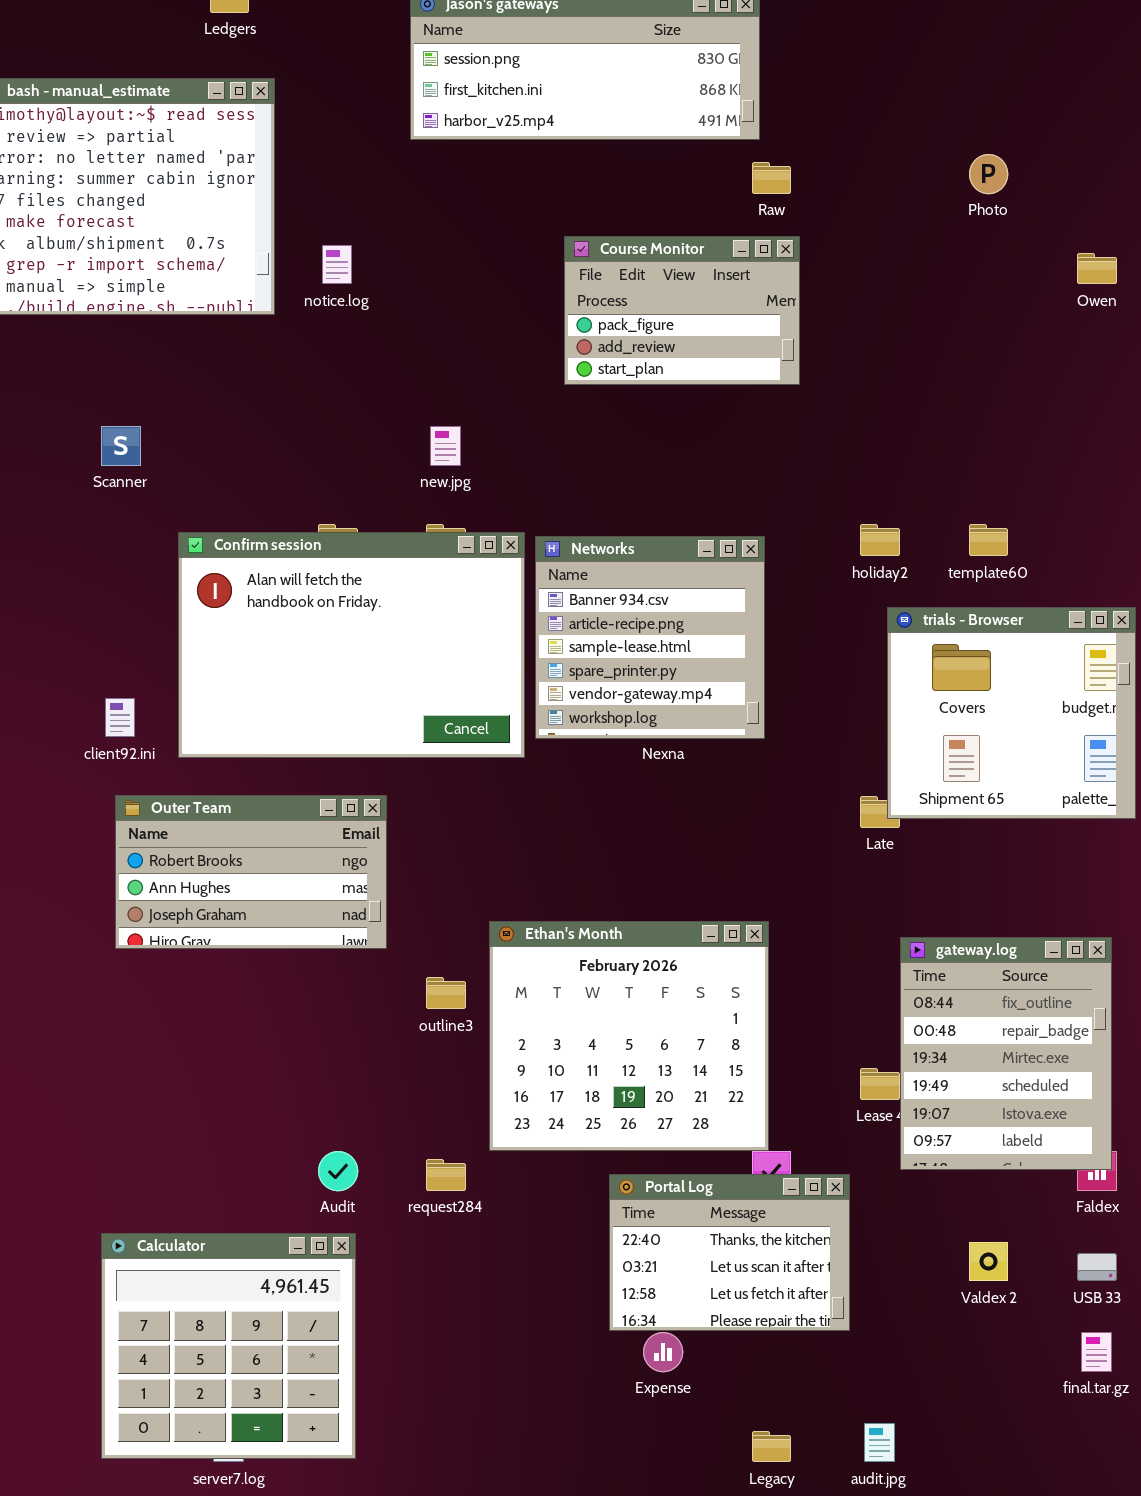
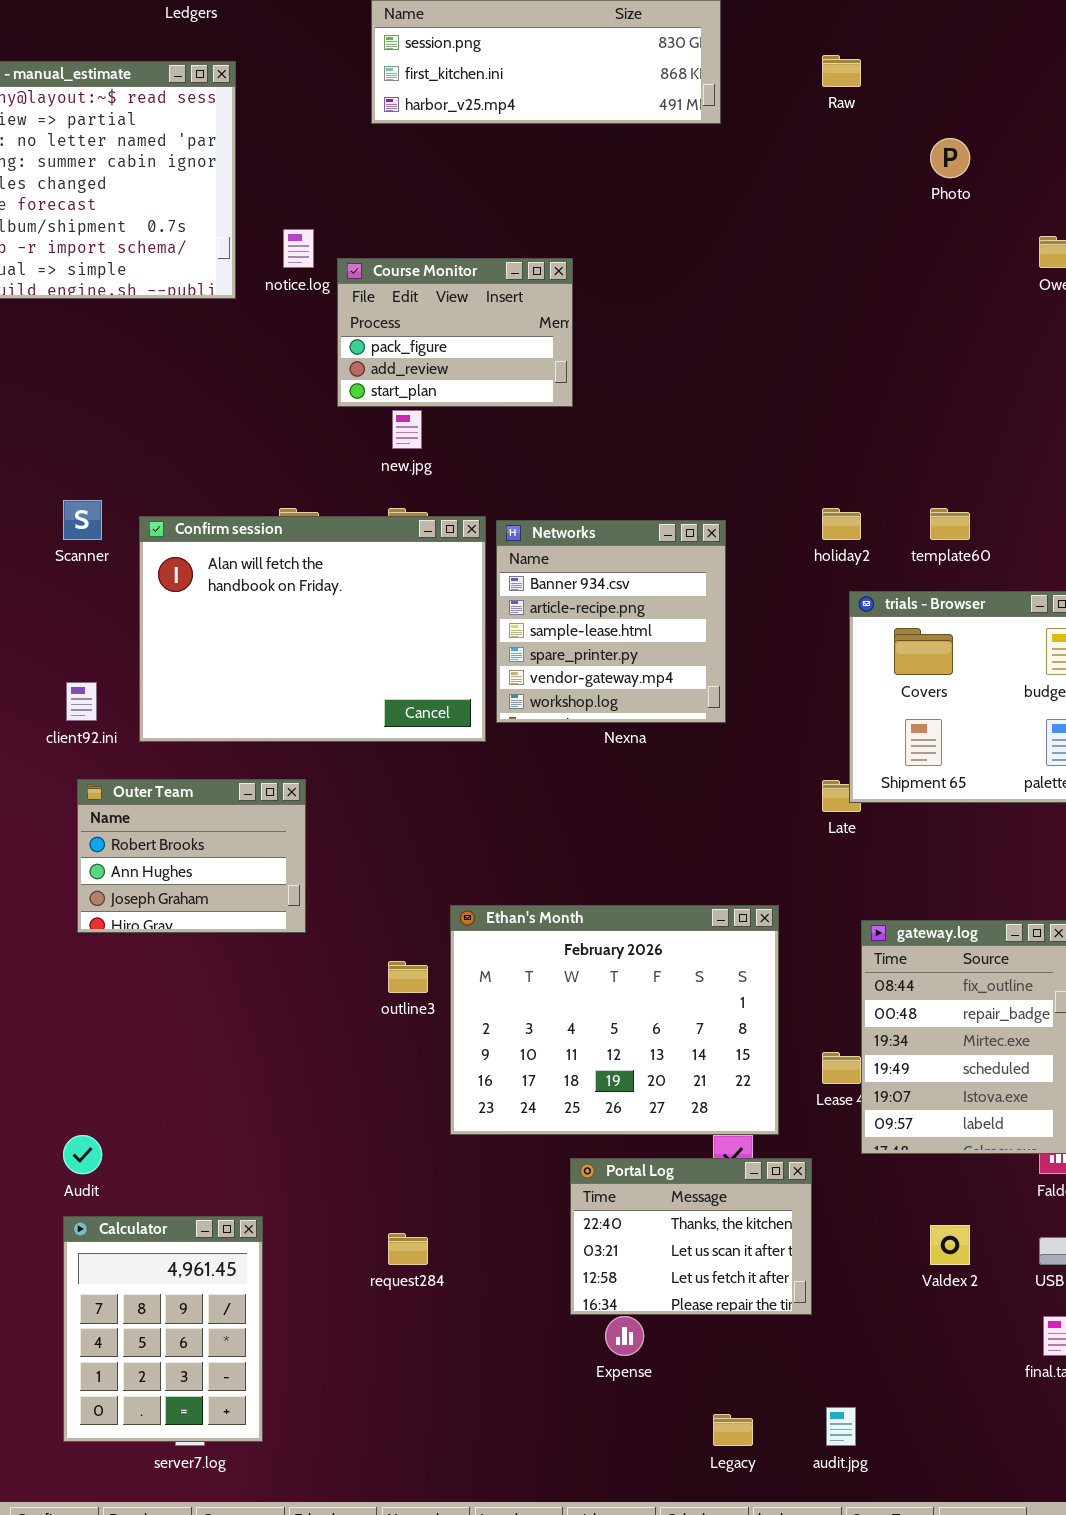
Raw: [752,162,791,194] -> [822,55,861,87], moved
Course Monitor: [564,236,800,385] -> [337,258,573,407], moved
Scanner: [101,426,141,466] -> [63,500,102,540], moved
Outer Team: [115,795,387,949] -> [77,779,306,933], resized
Ethan's Month: [489,921,769,1151] -> [450,905,779,1135], resized
Audit: [318,1151,358,1191] -> [63,1135,102,1174], moved
request284: [426,1159,466,1191] -> [388,1233,428,1265], moved
Calculator: [101,1233,356,1459] -> [63,1216,263,1442], resized

